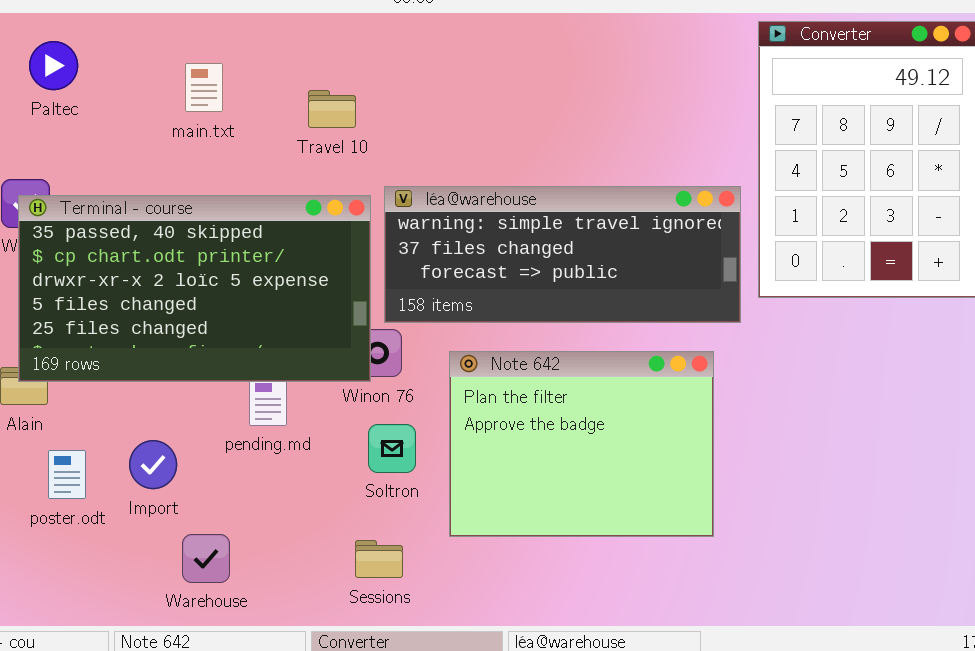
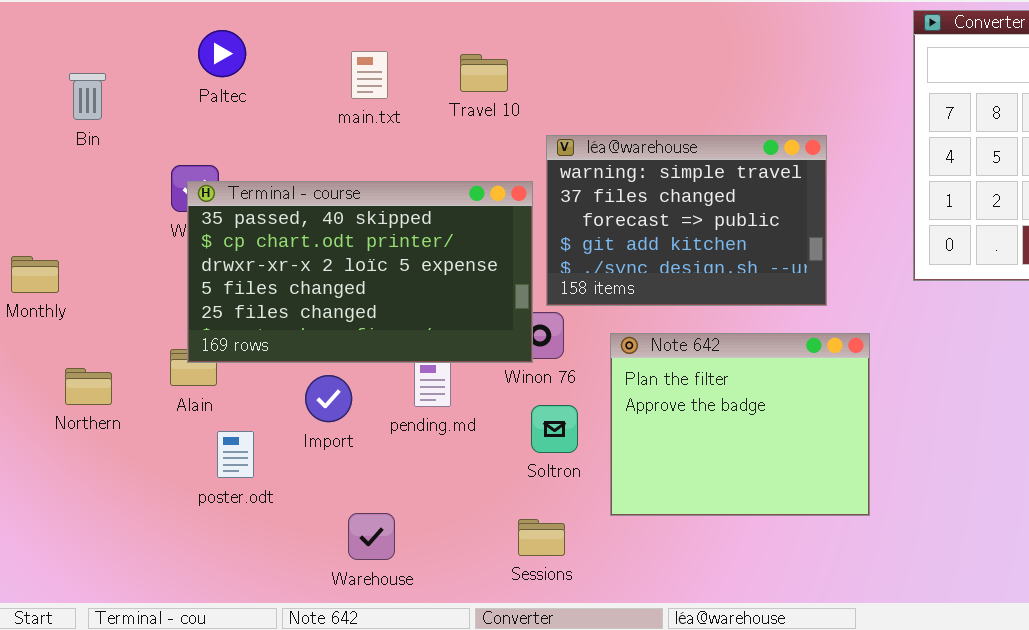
Travel 10: [308,90,356,128] -> [460,54,508,92], moved
léa@warehouse: [384,186,741,323] -> [546,135,827,306], resized
Import: [129,440,177,489] -> [305,375,352,422], moved

